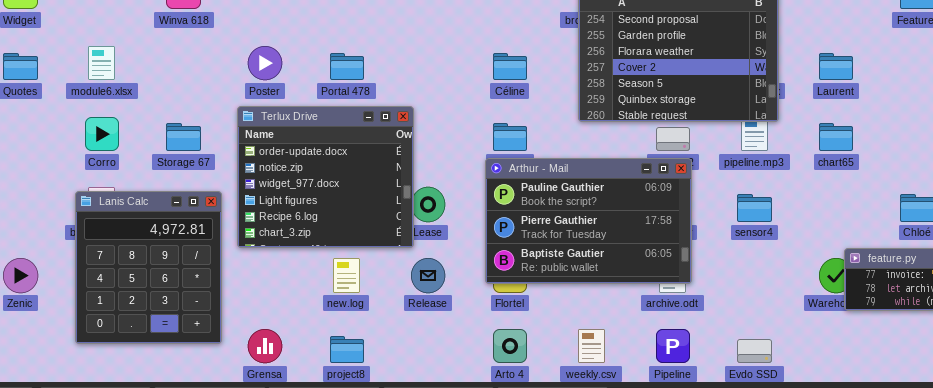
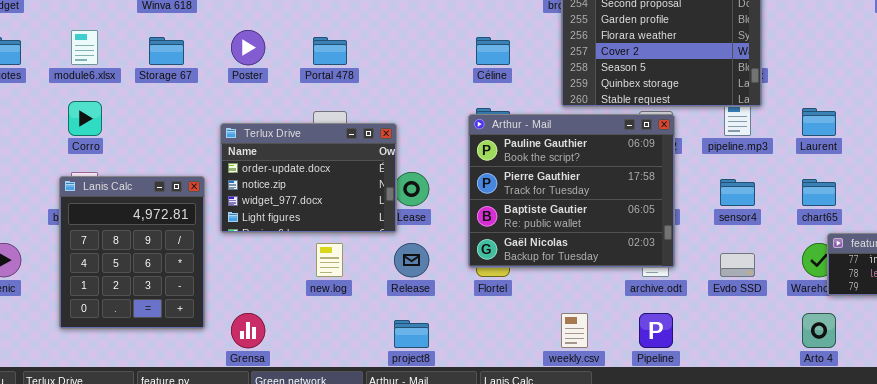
Laurent: [819,53,853,80] -> [802,108,836,136], moved
Terlux Drive: [237,106,414,248] -> [220,123,397,233], resized
Storage 67: [166,123,201,151] -> [149,37,184,65], moved
chart65: [819,123,853,151] -> [802,179,836,206], moved
Arthur - Mail: [485,158,692,284] -> [468,114,675,268], resized
Arto 4: [493,329,527,363] -> [802,313,836,348], moved
project8: [330,336,364,363] -> [394,320,429,348], moved
Evdo SSD: [737,339,772,363] -> [720,253,755,277], moved

